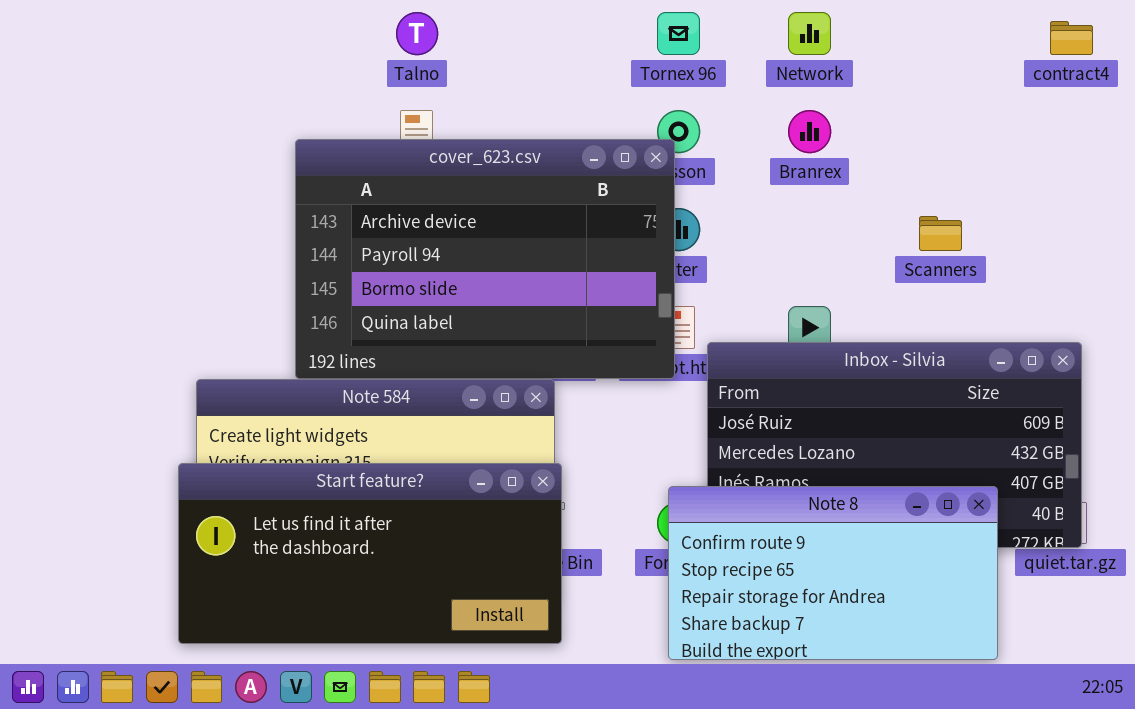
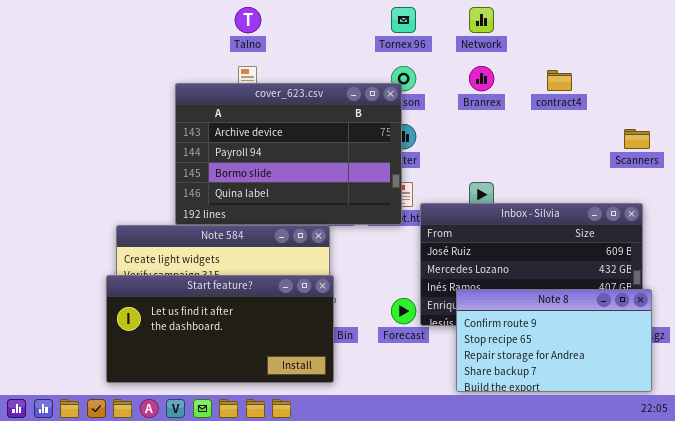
contract4: [1050,21,1093,55] -> [547,70,572,91], moved
Scanners: [919,216,962,251] -> [624,129,650,149], moved
Note 8: [668,486,998,660] -> [456,289,652,392], moved

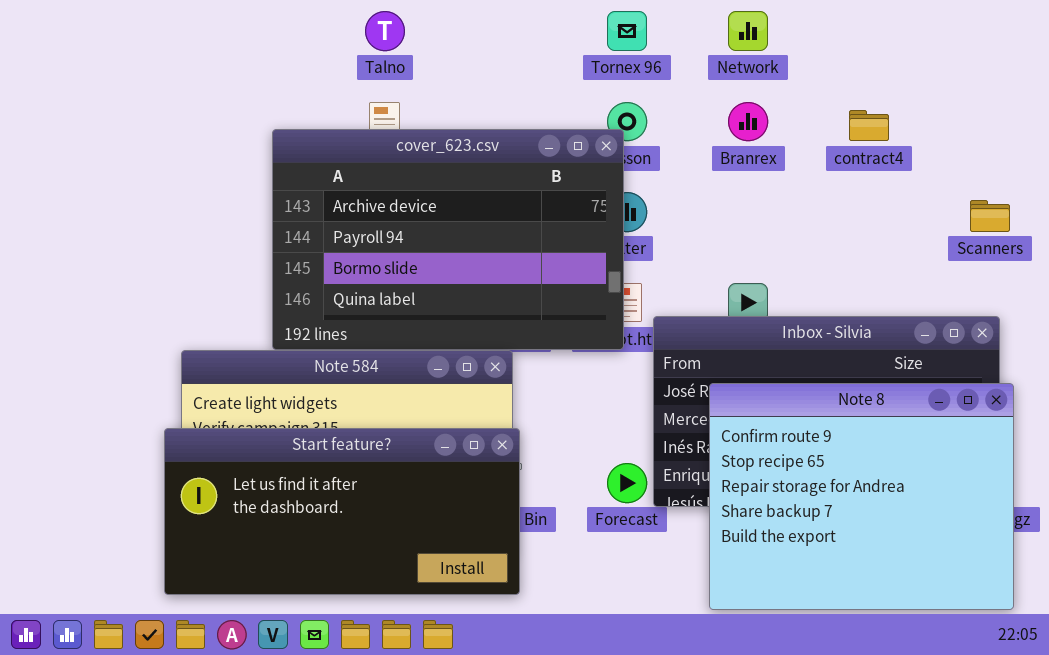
Note 8: [456,289,652,392] -> [709,383,1014,610], resized

